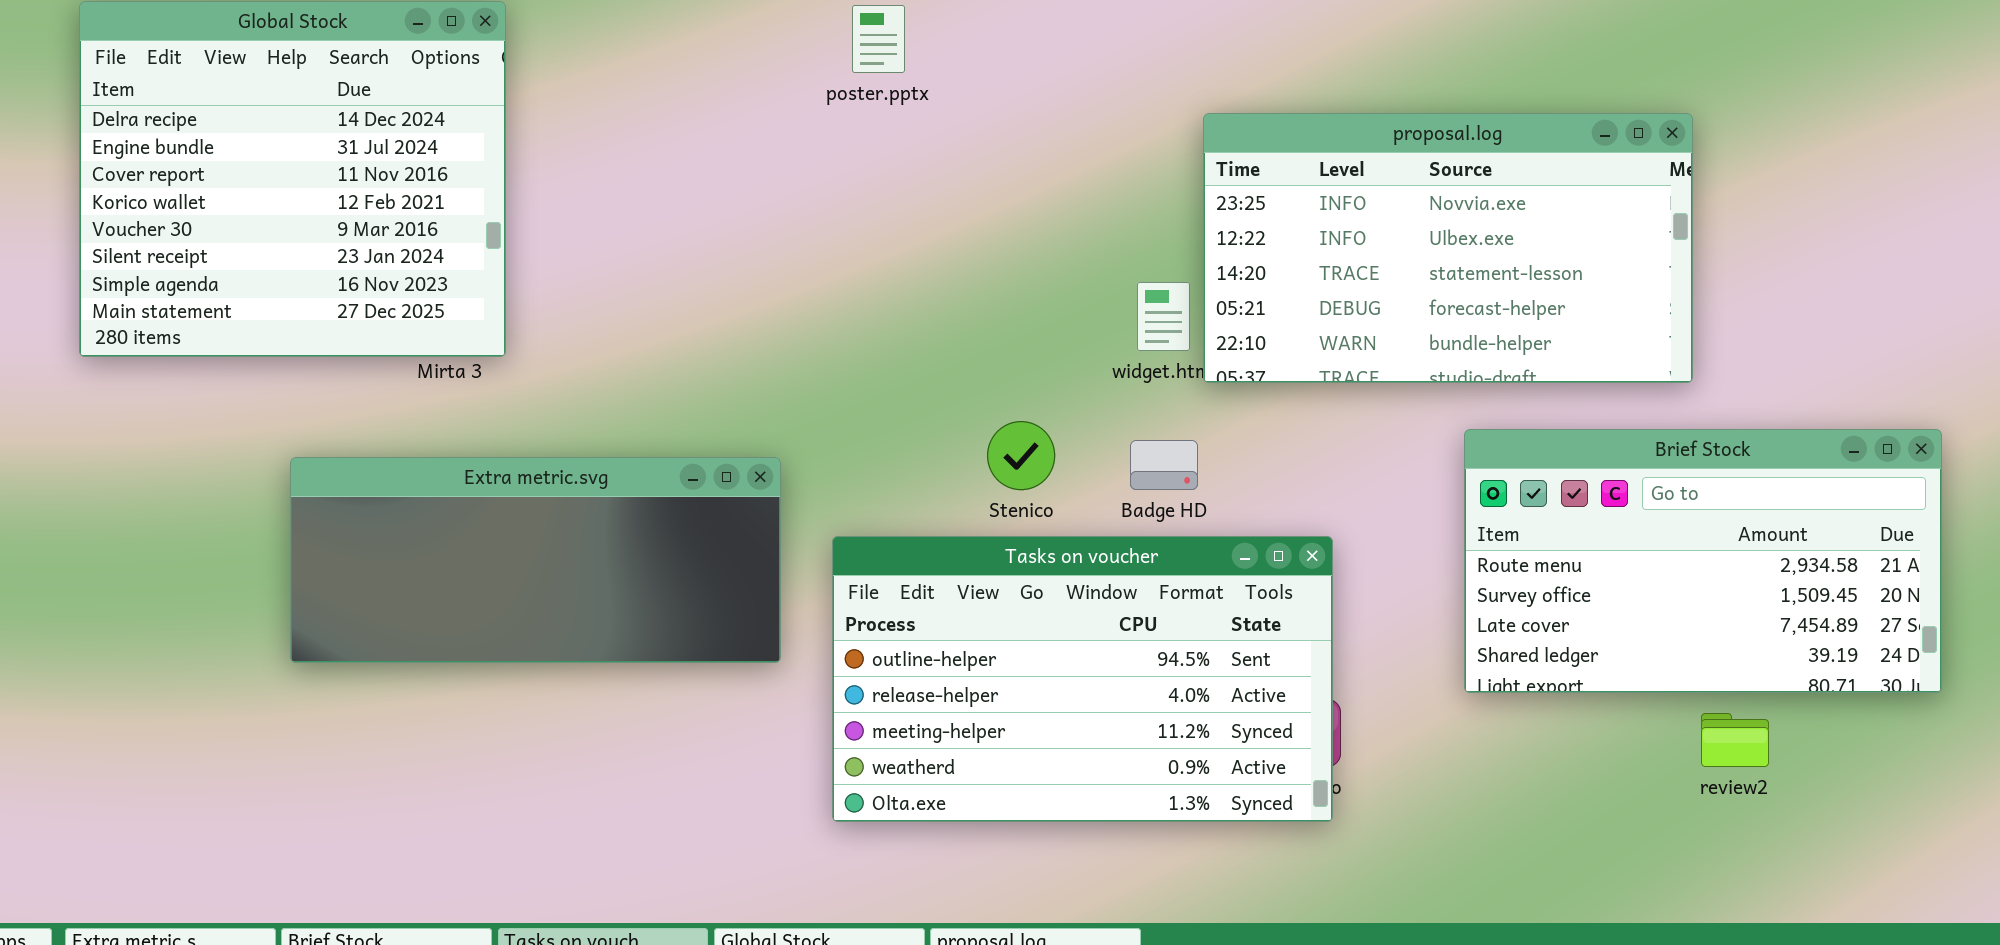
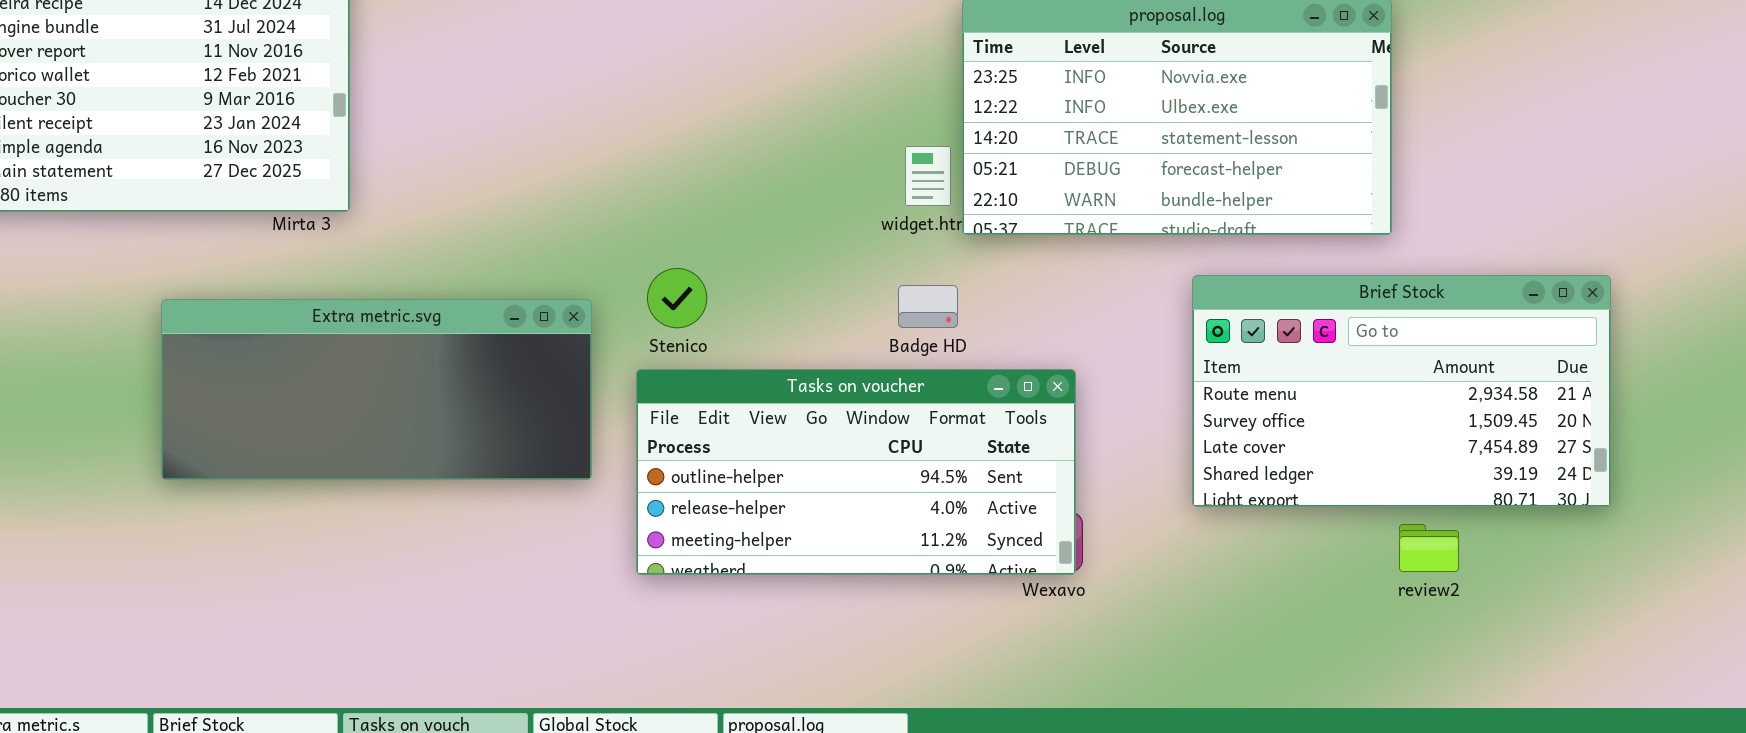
Stenico: [987,421,1055,490] -> [647,268,707,328], moved
Tasks on voucher: [832,536,1333,822] -> [636,369,1076,575], resized

